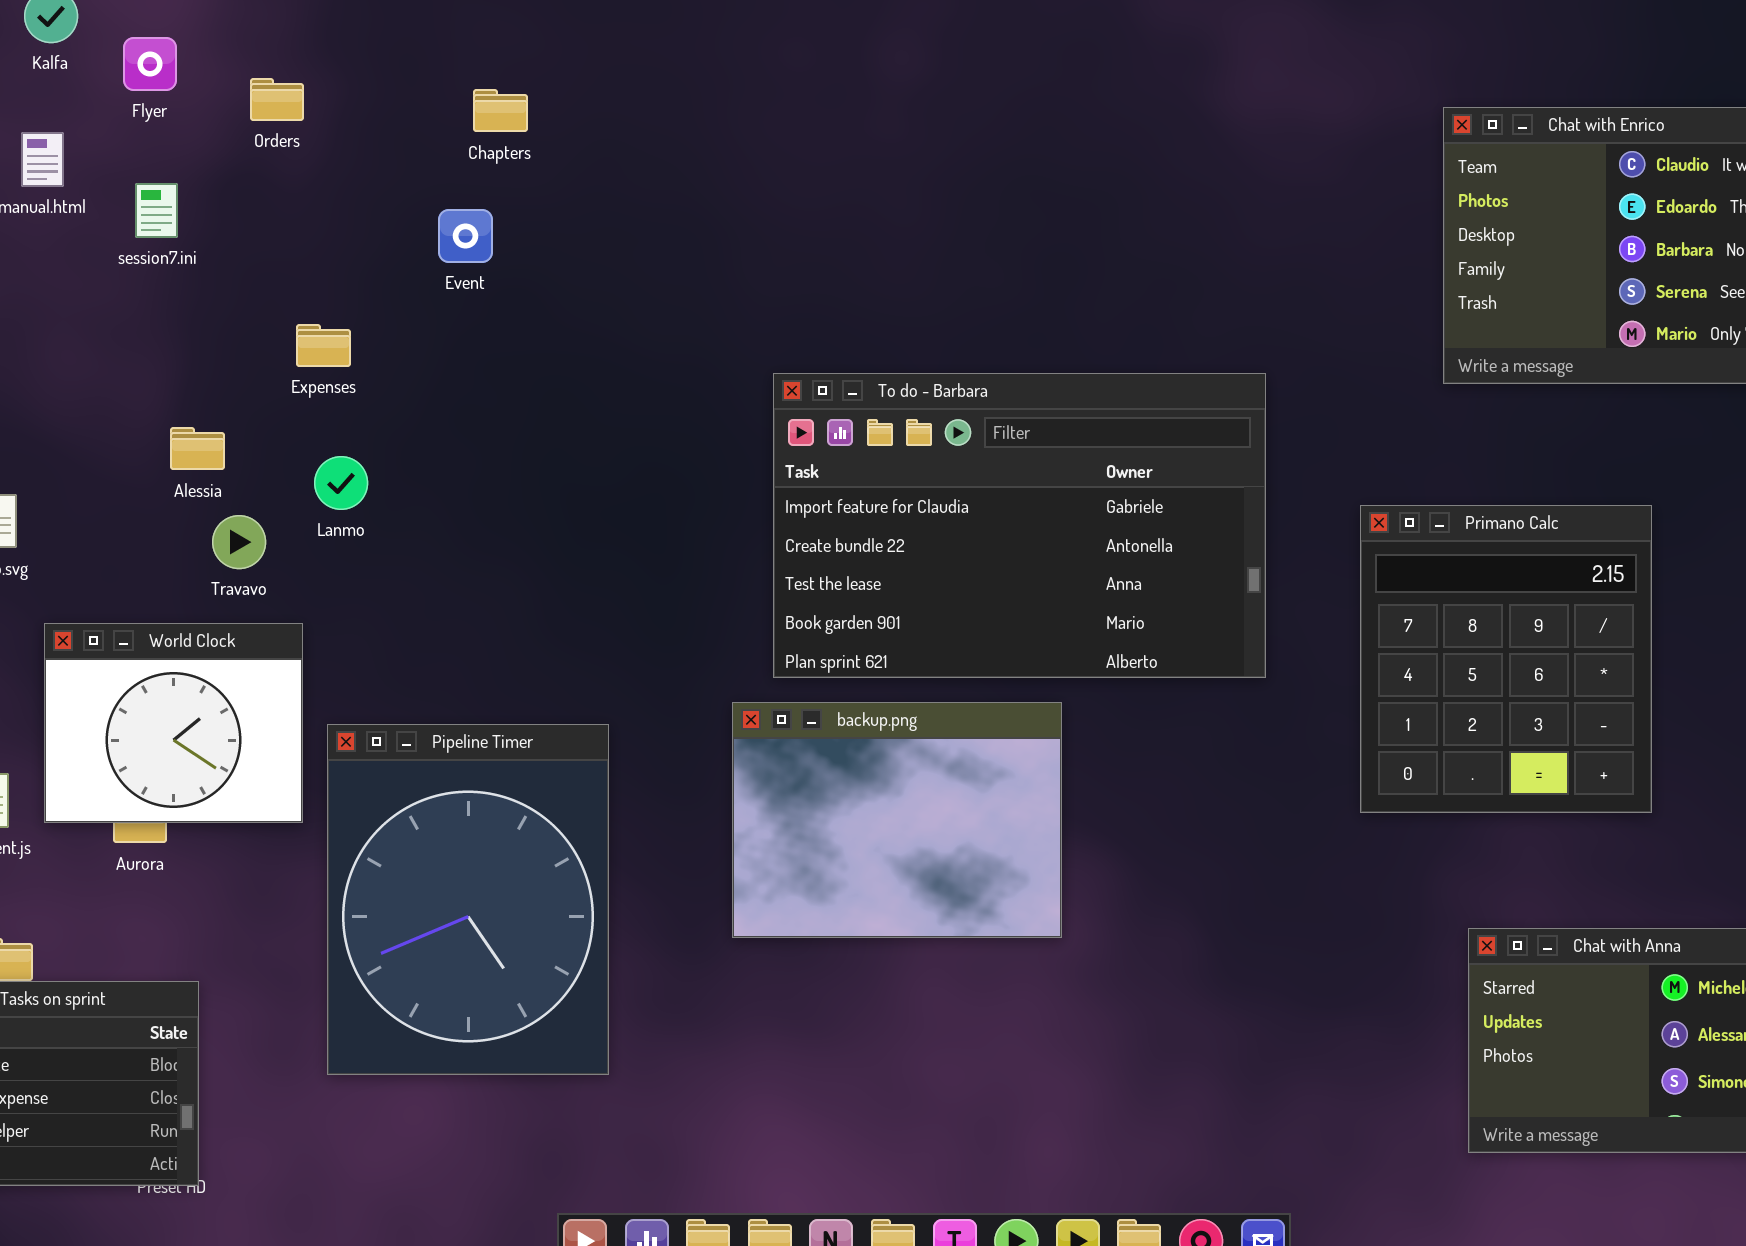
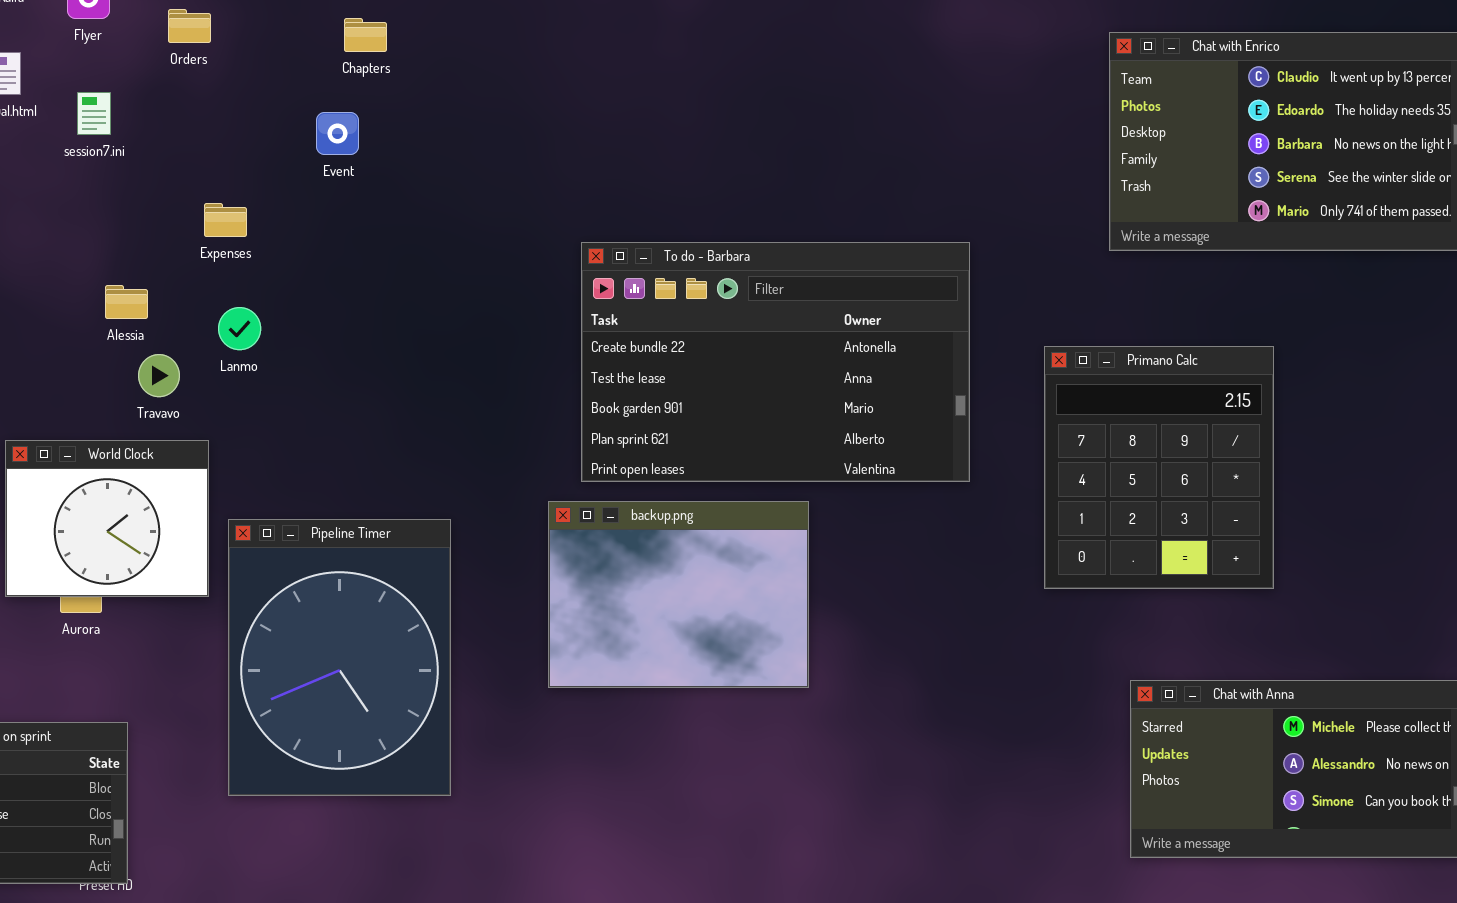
To do - Barbara: [773,373,1266,678] -> [581,242,970,482], scrolled down 1 row

